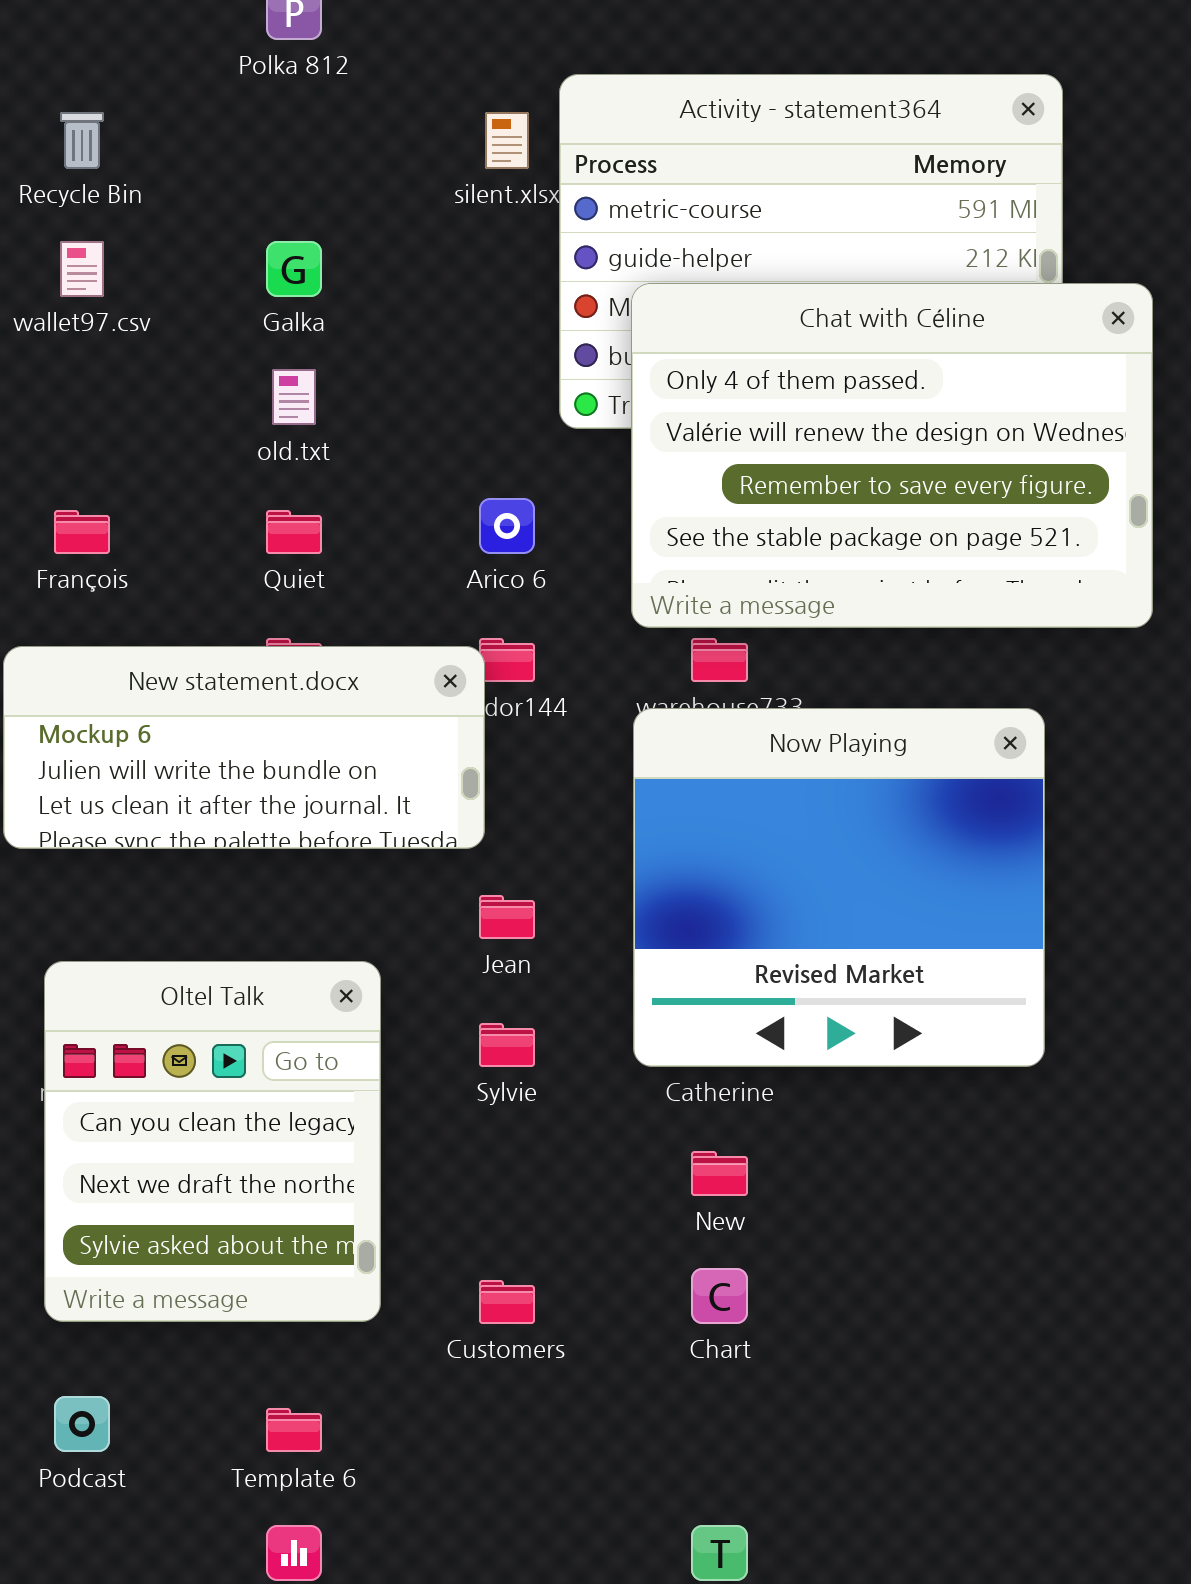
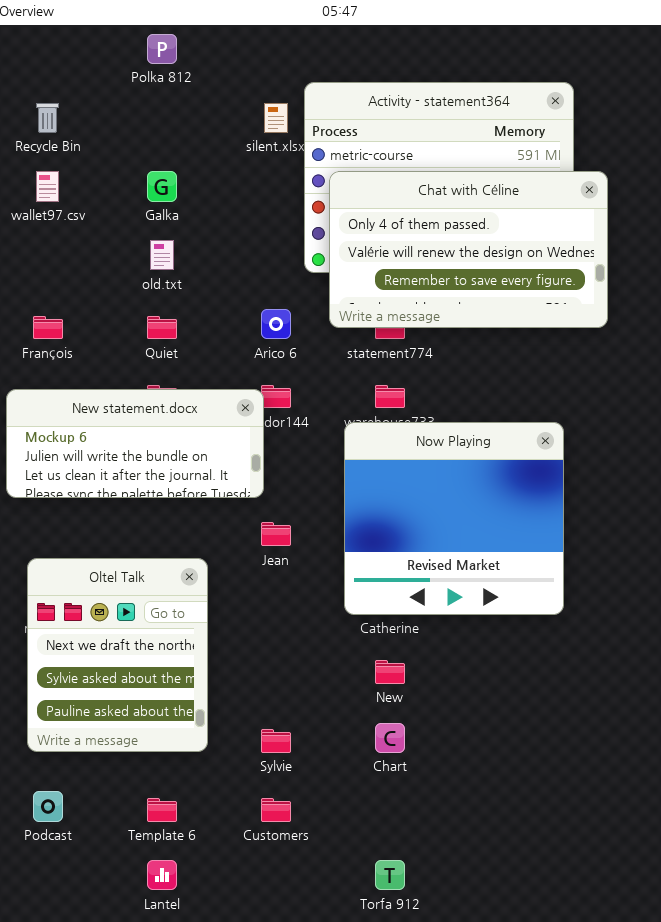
Chat with Céline: [631,283,1153,628] -> [329,171,608,328], moved, resized
Oltel Talk: [44,961,381,1322] -> [27,558,208,752], scrolled down 1 row
Sylvie: [479,1023,535,1067] -> [261,729,291,753], moved
Customers: [479,1280,535,1324] -> [261,798,291,822], moved

